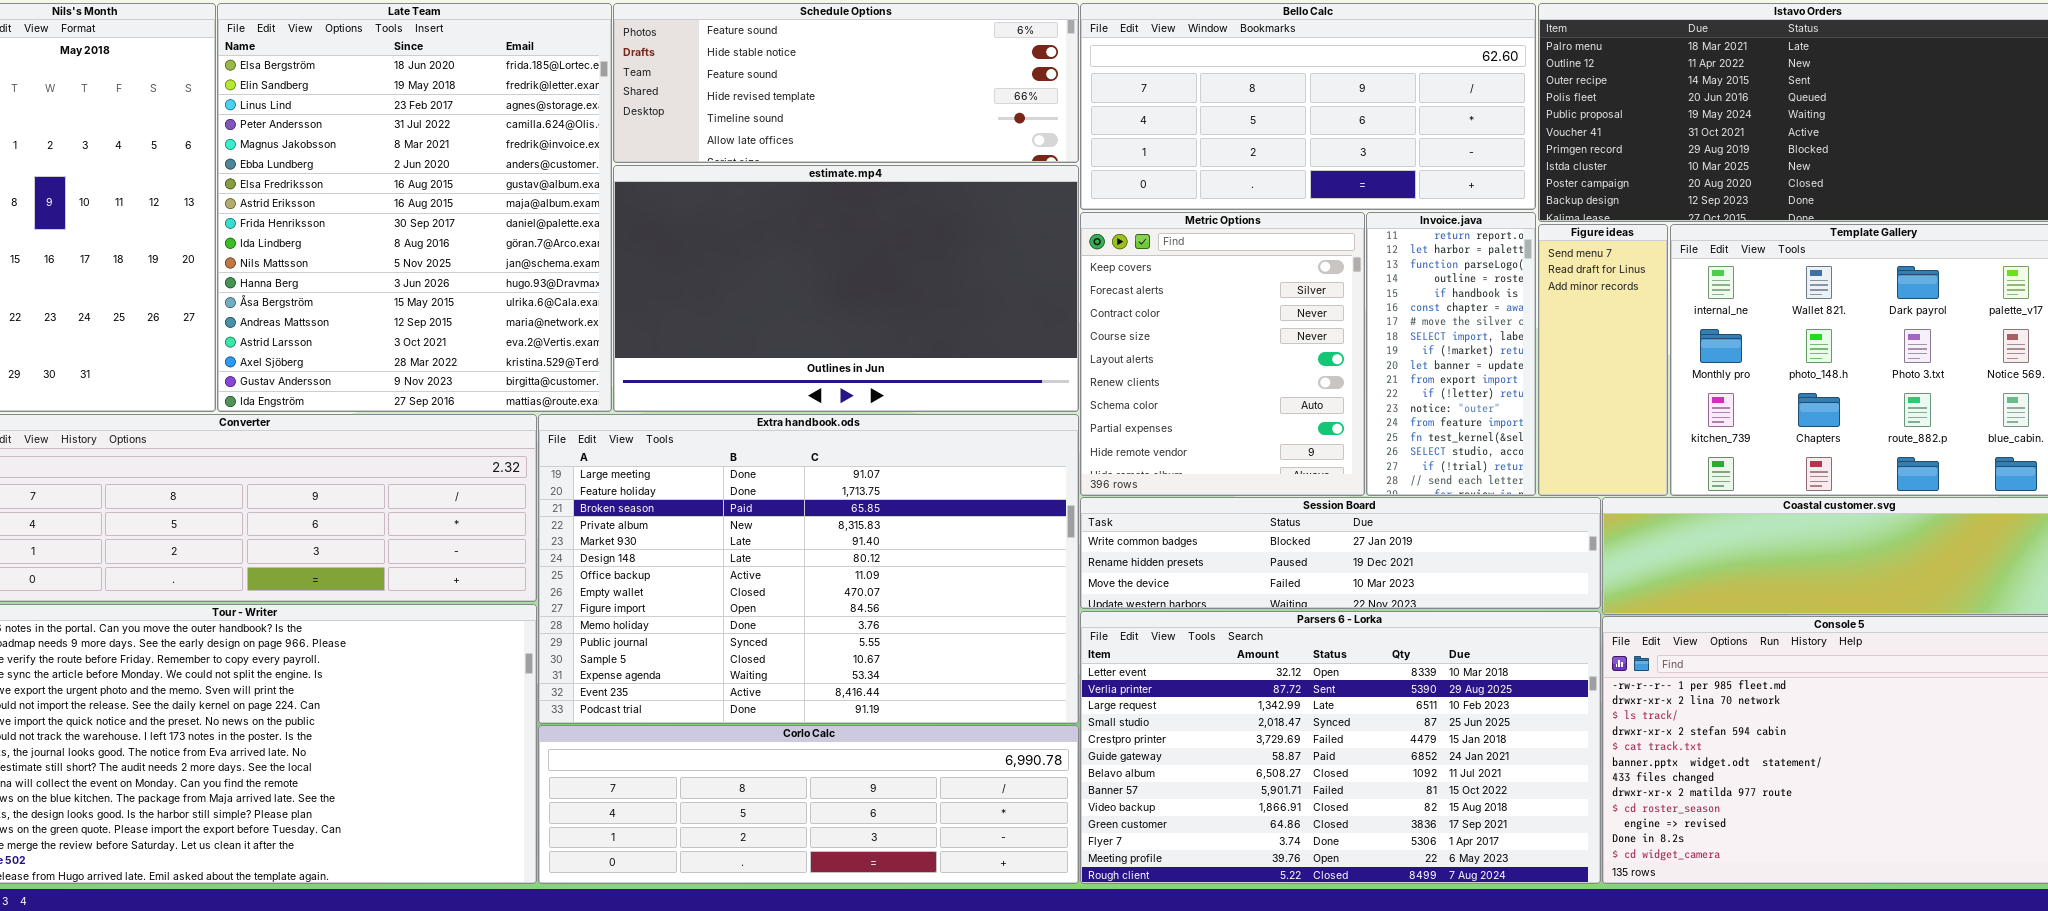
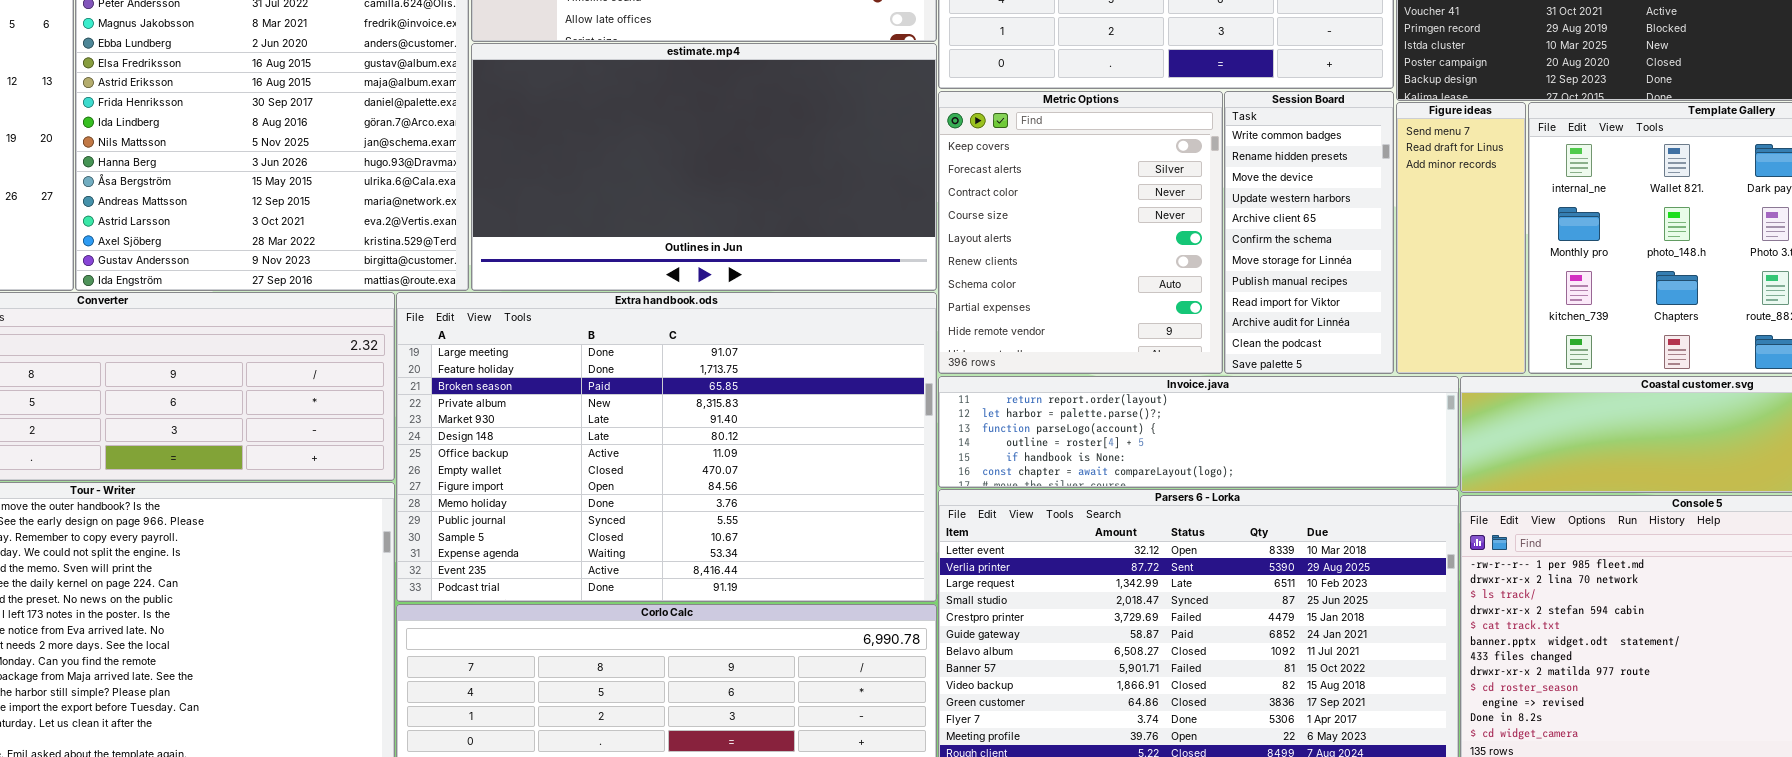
Invoice.java: [1366,212,1536,496] -> [938,376,1459,488], moved, resized
Session Board: [1080,497,1601,609] -> [1224,91,1394,374], moved, resized

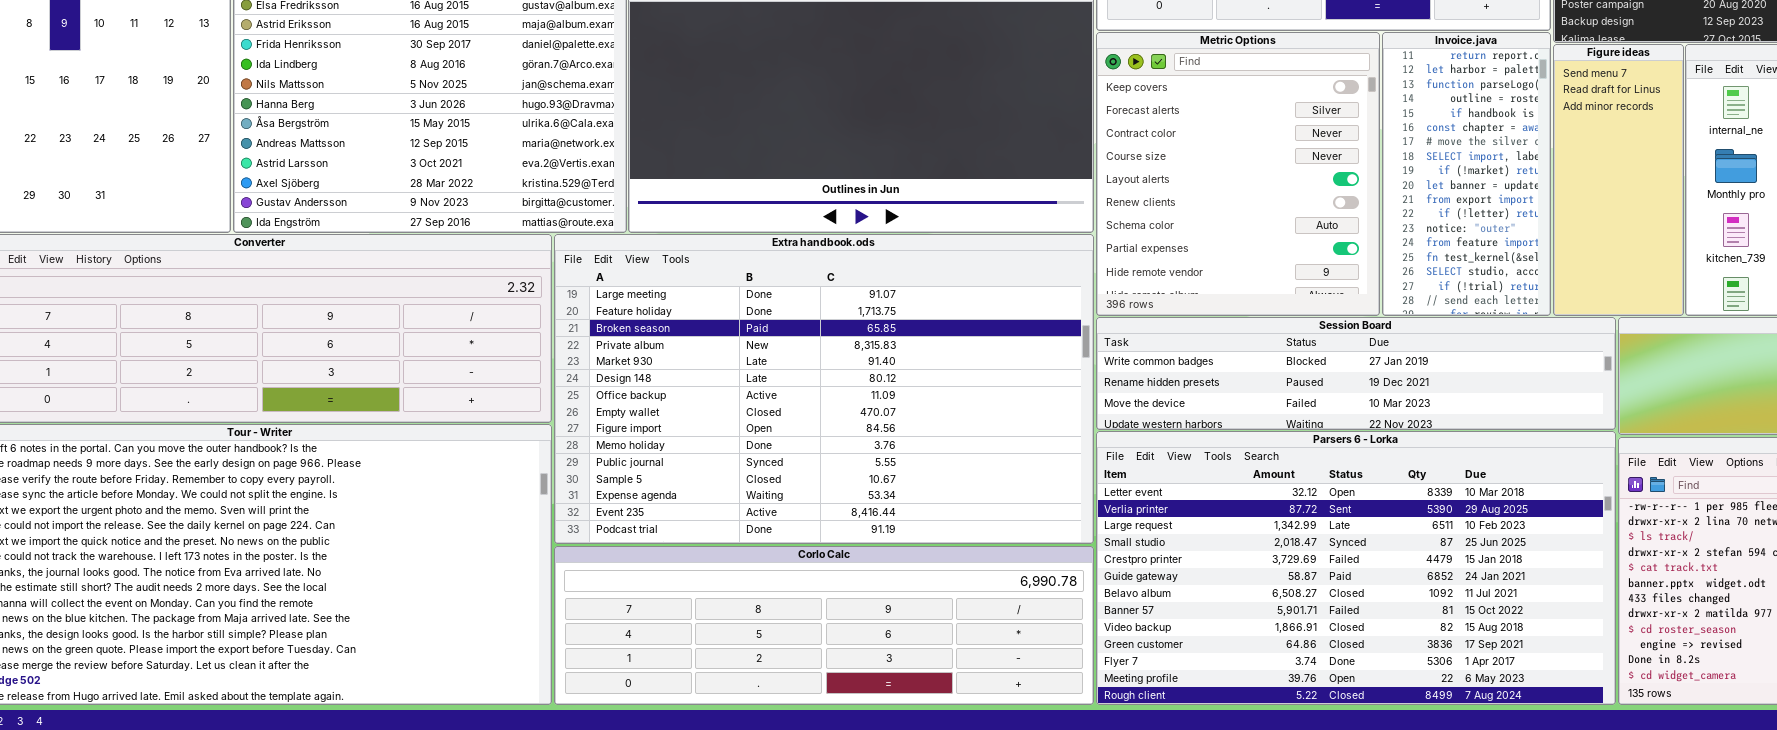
Session Board: [1224,91,1394,374] -> [1096,317,1616,430], moved, resized
Invoice.java: [938,376,1459,488] -> [1382,32,1551,316], moved, resized

